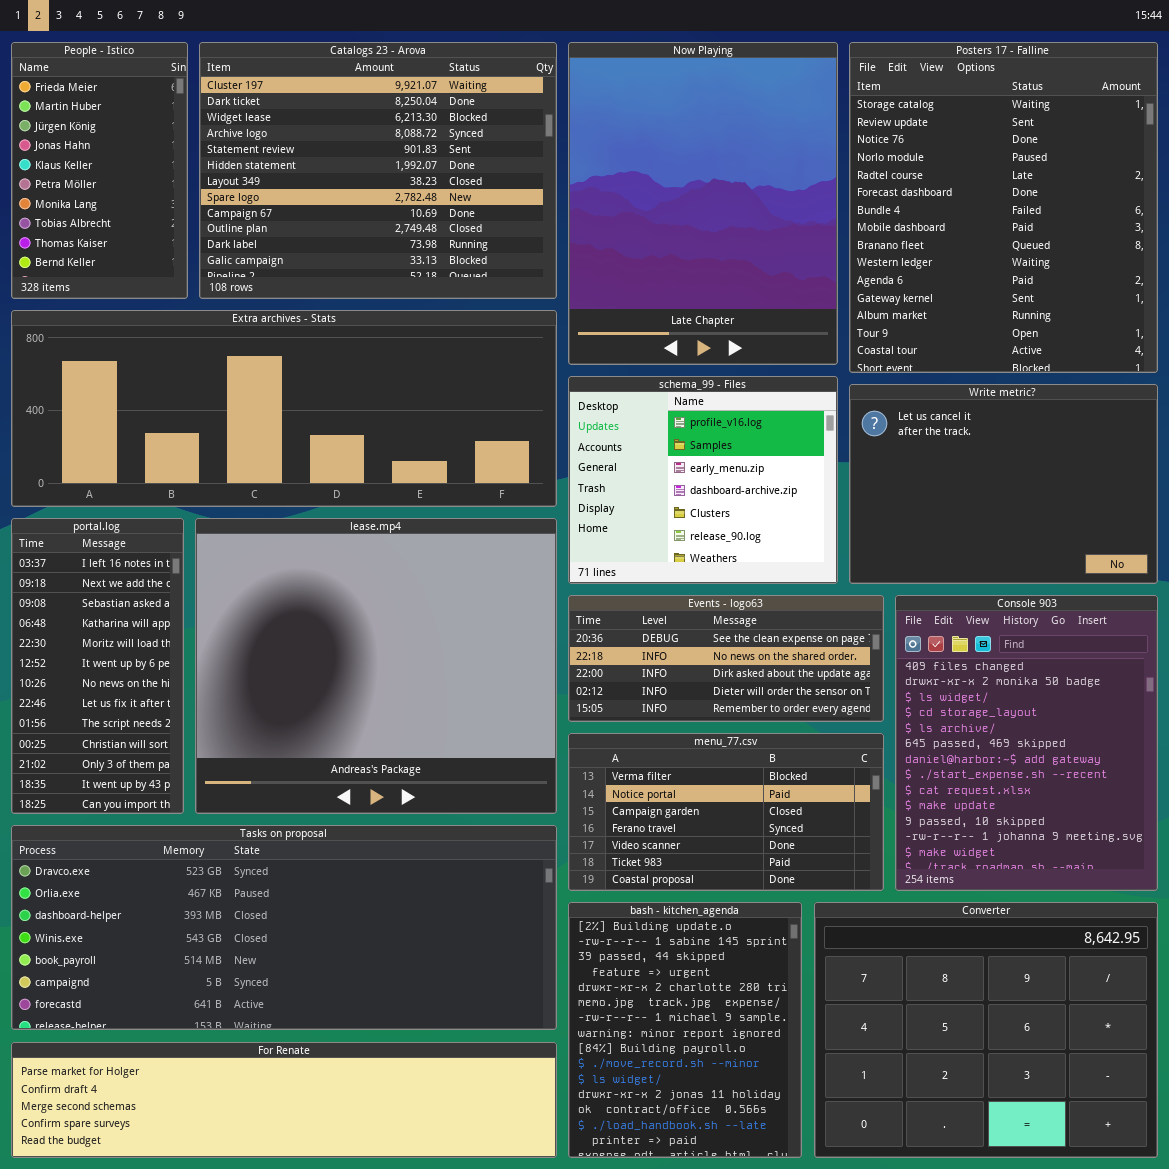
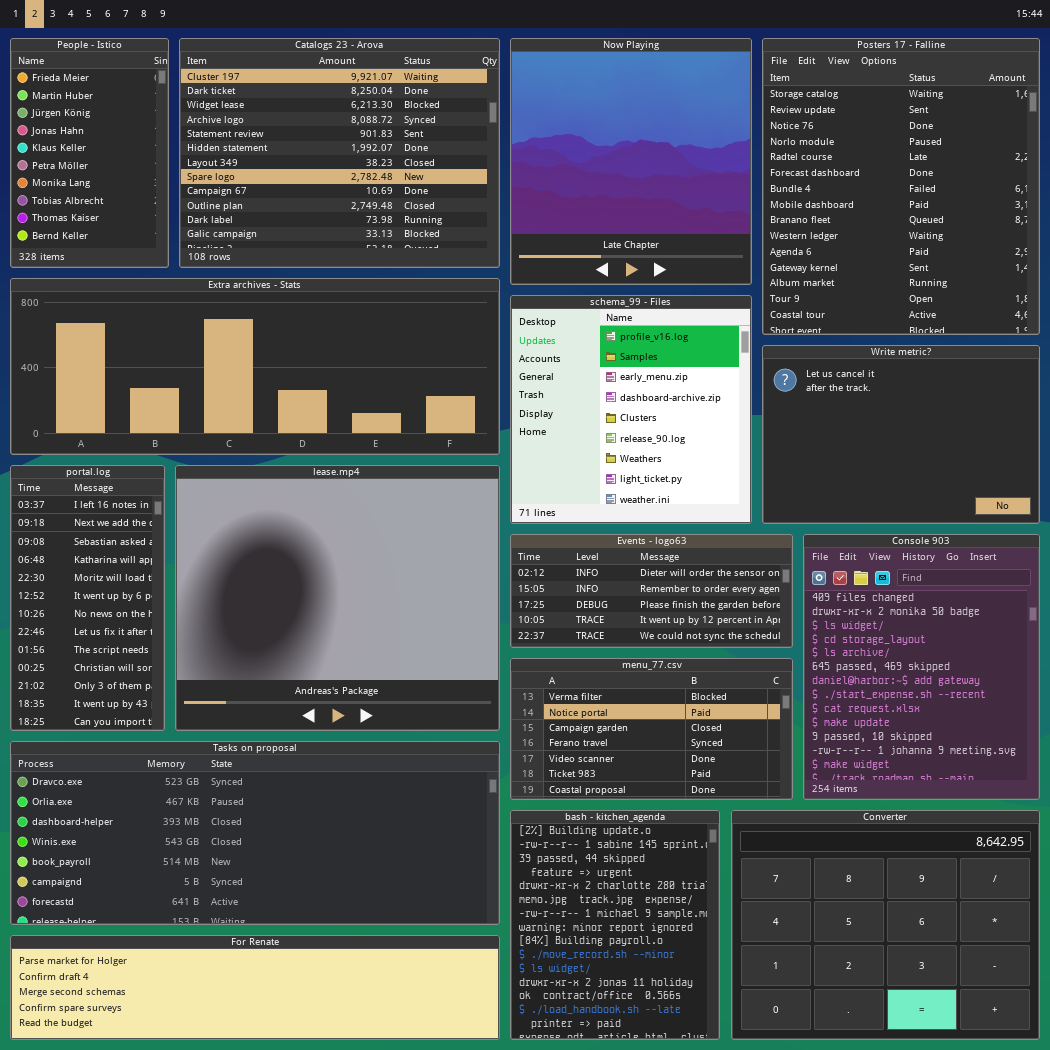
Now Playing: [568,42,838,365] -> [510,38,752,285], resized
schema_99 - Files: [568,376,838,584] -> [510,295,752,524], resized
Events - logo63: [568,595,884,722] -> [510,534,793,648], scrolled down 3 rows

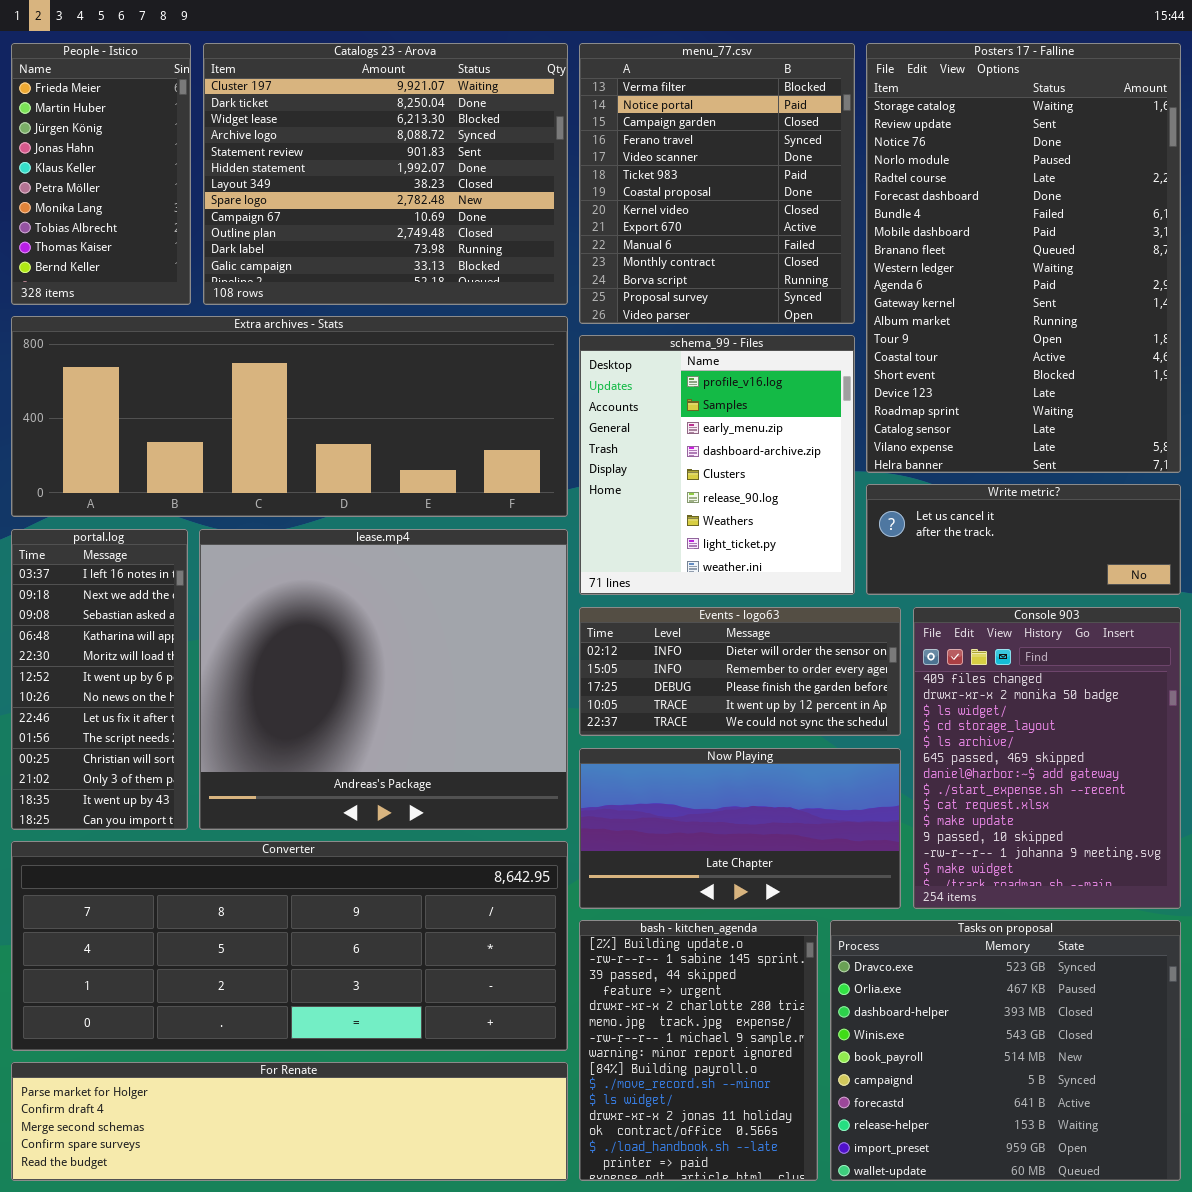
Now Playing: [510,38,752,285] -> [579,748,901,909], moved, resized
Posters 17 - Falline: [762,38,1040,335] -> [866,43,1181,473], resized
Write metric?: [762,345,1040,524] -> [866,484,1181,595], resized
menu_77.csv: [510,658,793,800] -> [579,43,855,324], moved, resized
Tasks on proposal: [10,741,500,925] -> [830,920,1181,1181], moved, resized
Converter: [731,810,1040,1040] -> [11,841,568,1051], moved, resized

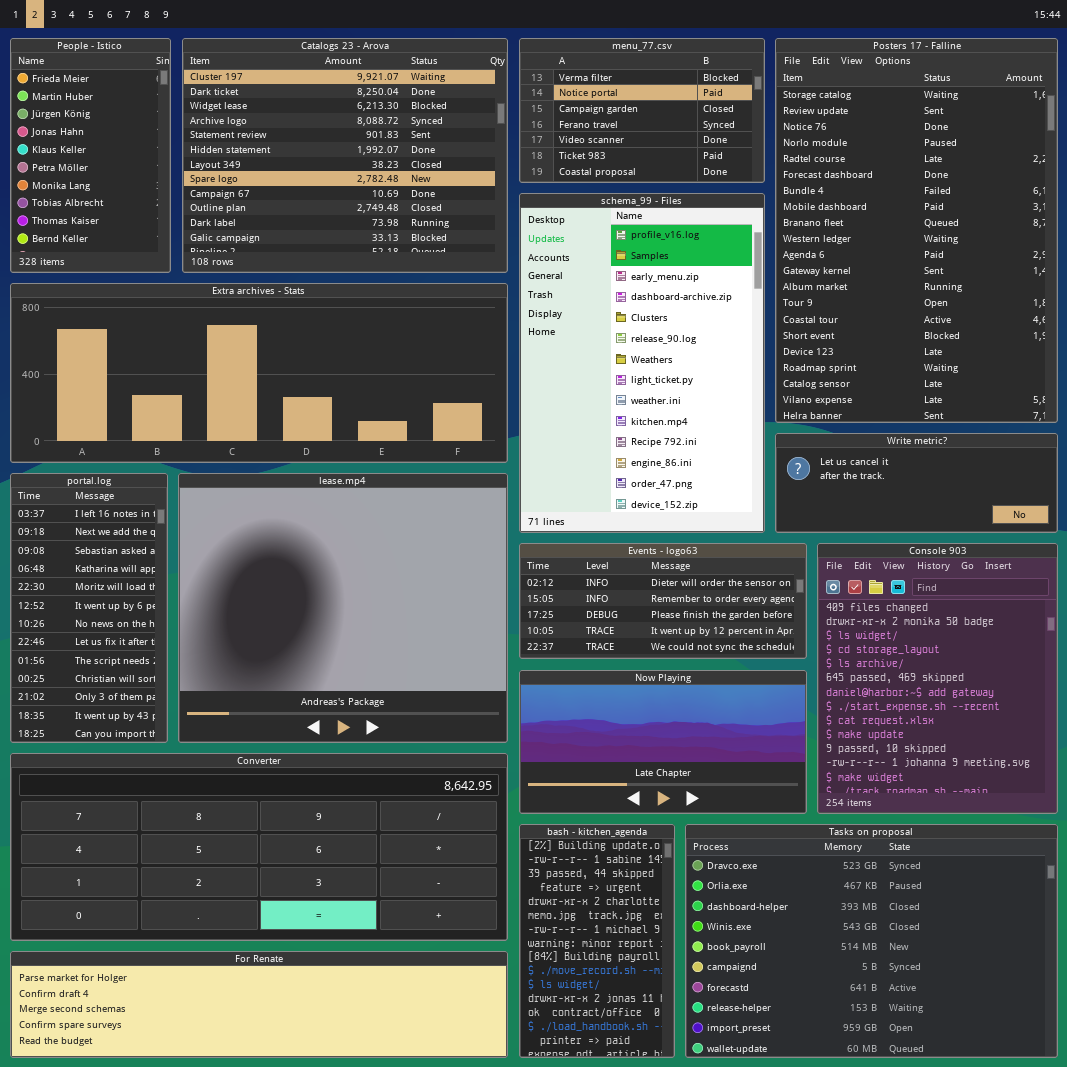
menu_77.csv: [579,43,855,324] -> [519,38,765,183], resized
schema_99 - Files: [579,335,855,595] -> [519,193,765,533], resized
bash - kitchen_agenda: [579,920,818,1181] -> [519,824,675,1058], resized
Tasks on proposal: [830,920,1181,1181] -> [685,824,1058,1058], resized

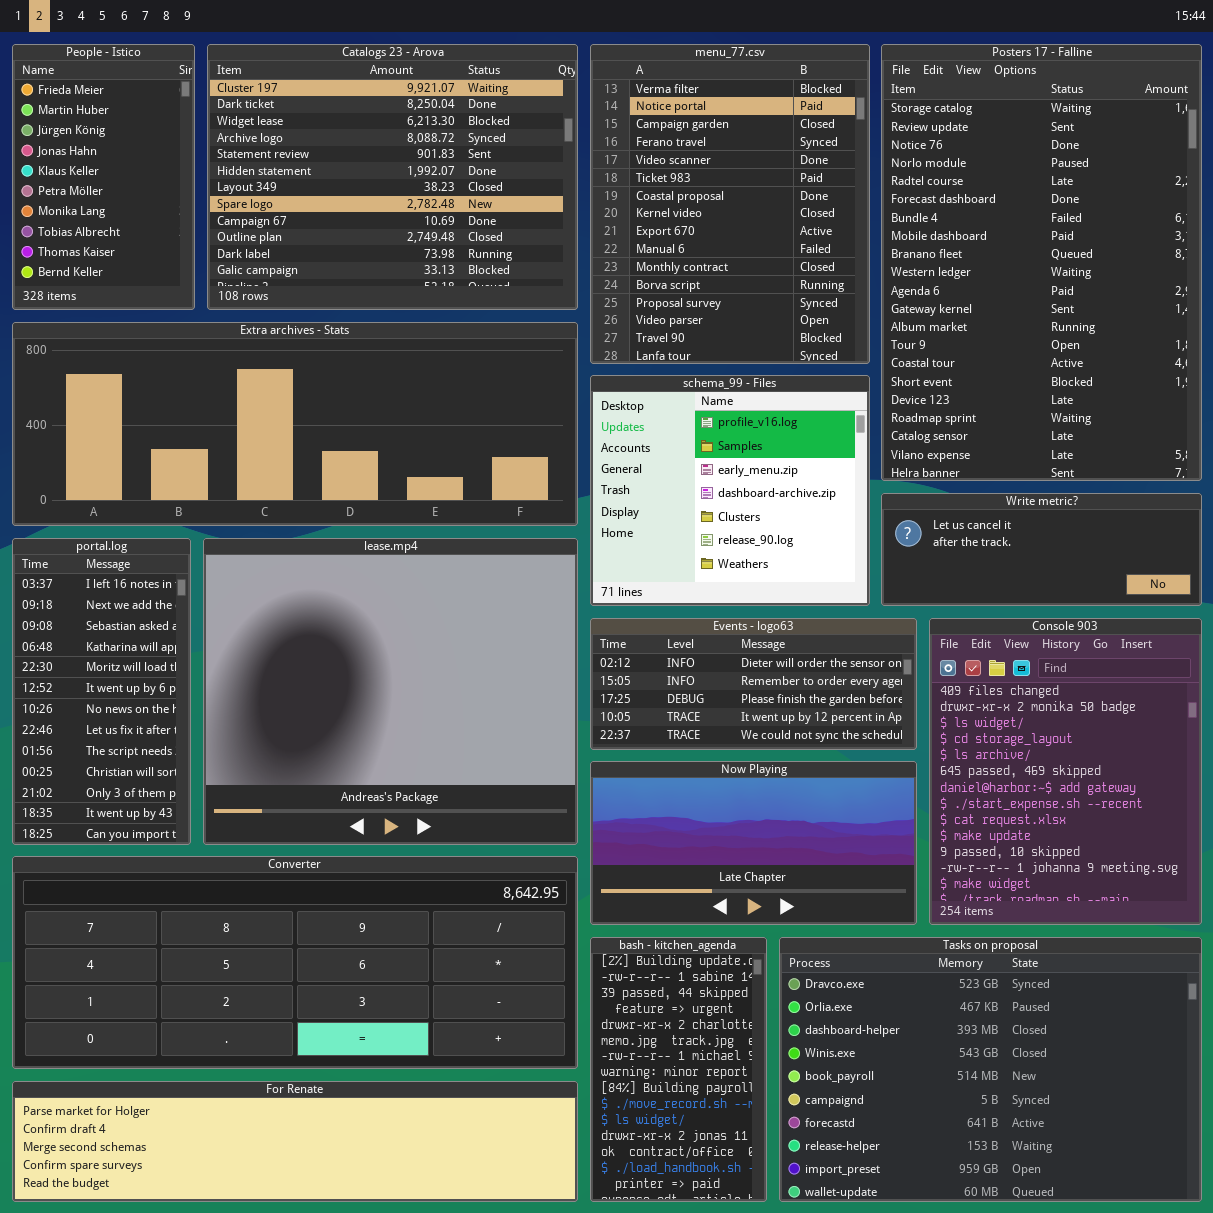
menu_77.csv: [519,38,765,183] -> [590,44,870,364], resized
schema_99 - Files: [519,193,765,533] -> [590,375,870,606], resized

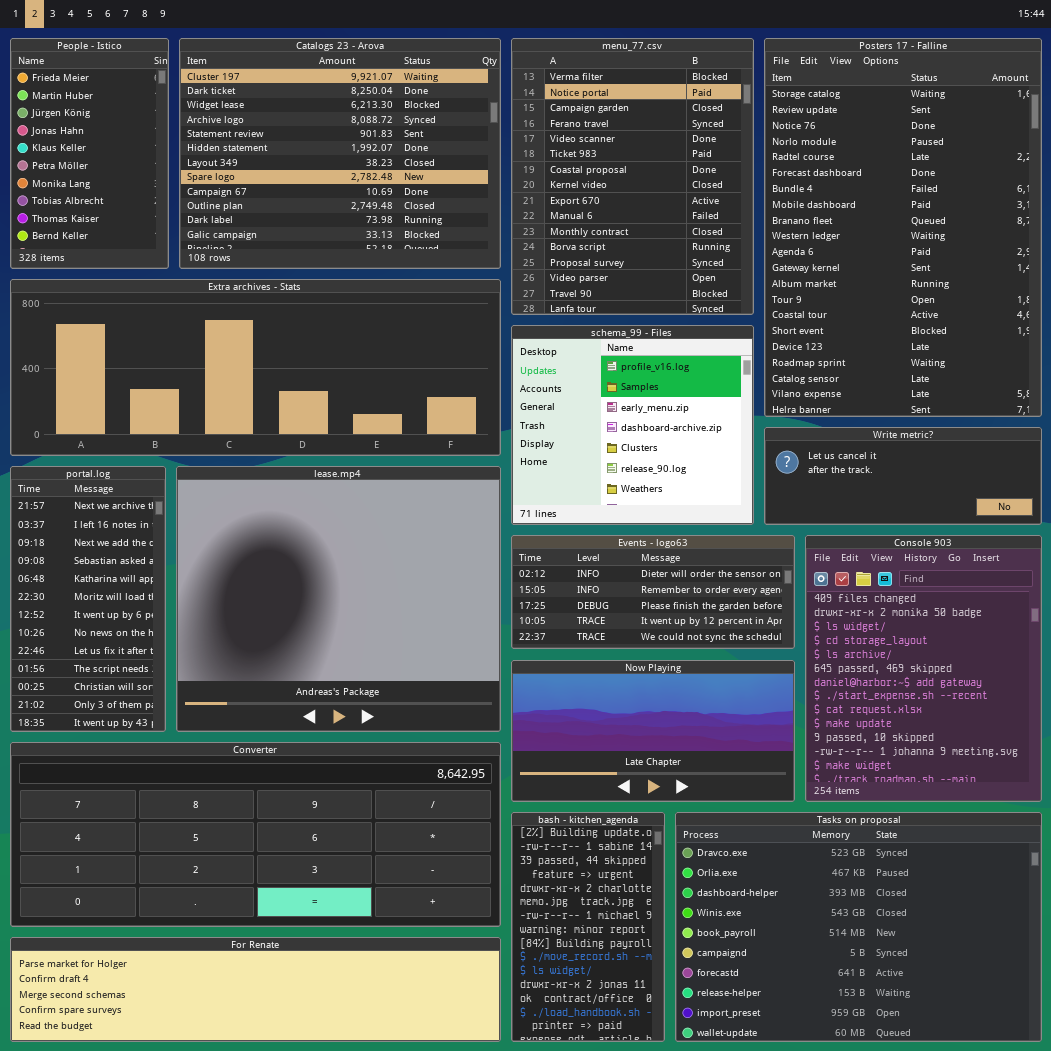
portal.log: [12,538,191,845] -> [10,466,166,732], scrolled up 1 row

